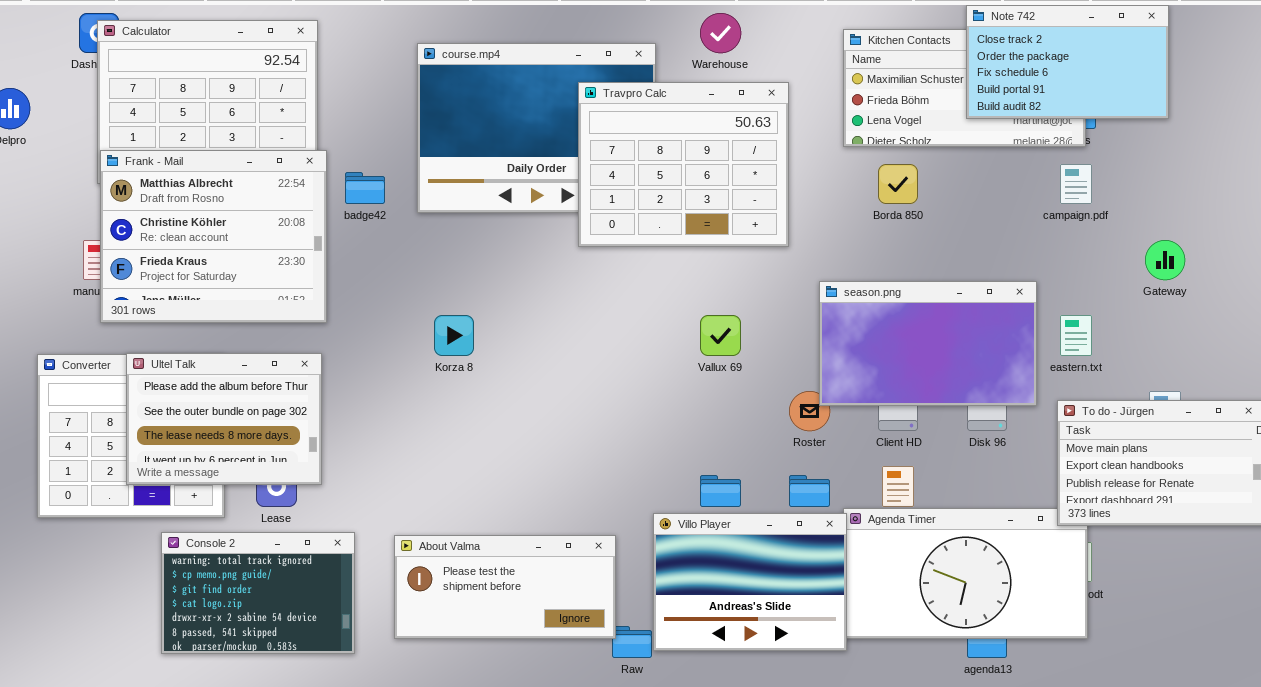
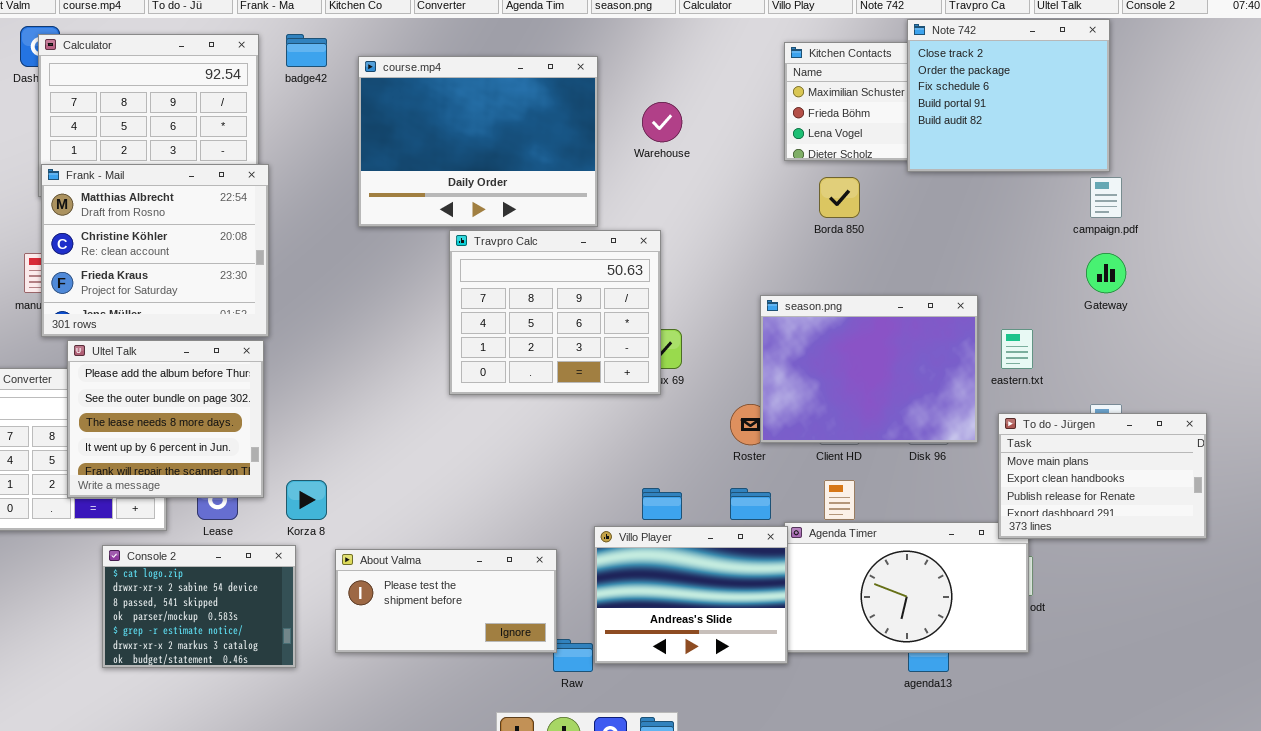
Note 742: [966,5,1169,119] -> [907,19,1110,172], resized
Warehouse: [700,13,741,53] -> [642,102,682,142], moved
Travpro Calc: [578,82,789,247] -> [449,230,661,395], moved
campaign.pdf: [1060,164,1092,204] -> [1090,177,1122,218], moved
badge42: [345,172,385,204] -> [286,34,327,67], moved
season.png: [819,281,1037,406] -> [760,295,978,443], resized
Korza 8: [434,315,474,356] -> [286,480,327,520], moved
Ultel Talk: [126,353,322,485] -> [67,340,264,498], resized
Console 2: [161,532,355,654] -> [102,545,296,668], scrolled down 3 rows

